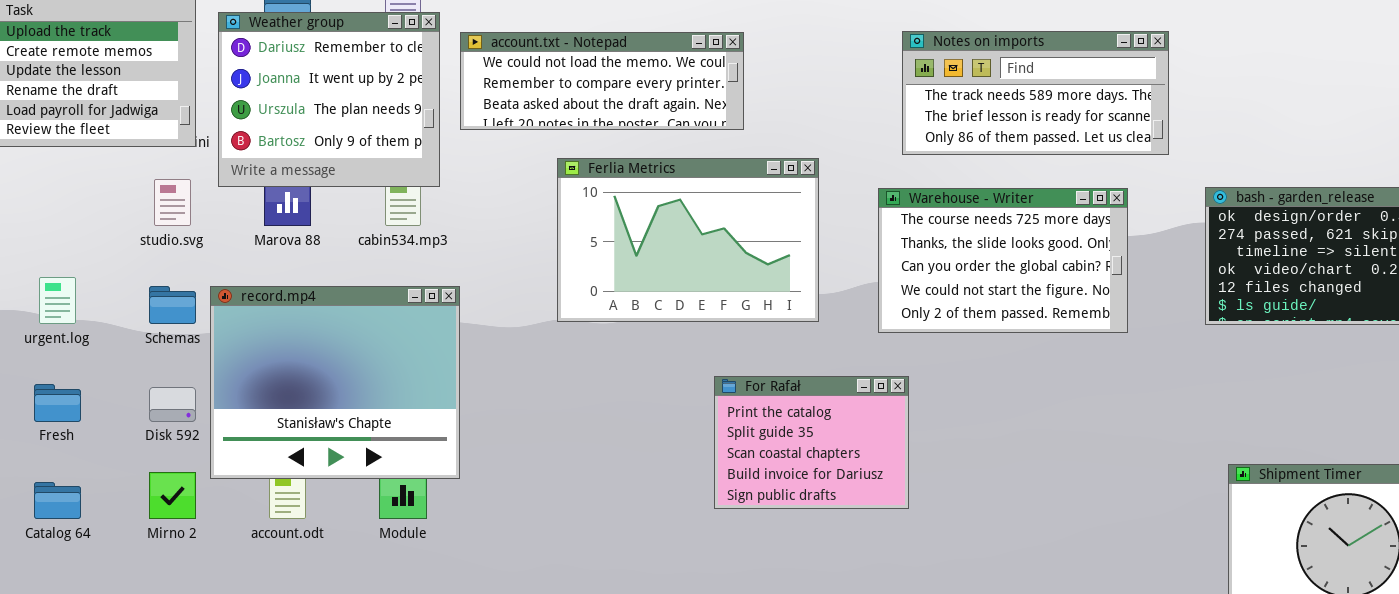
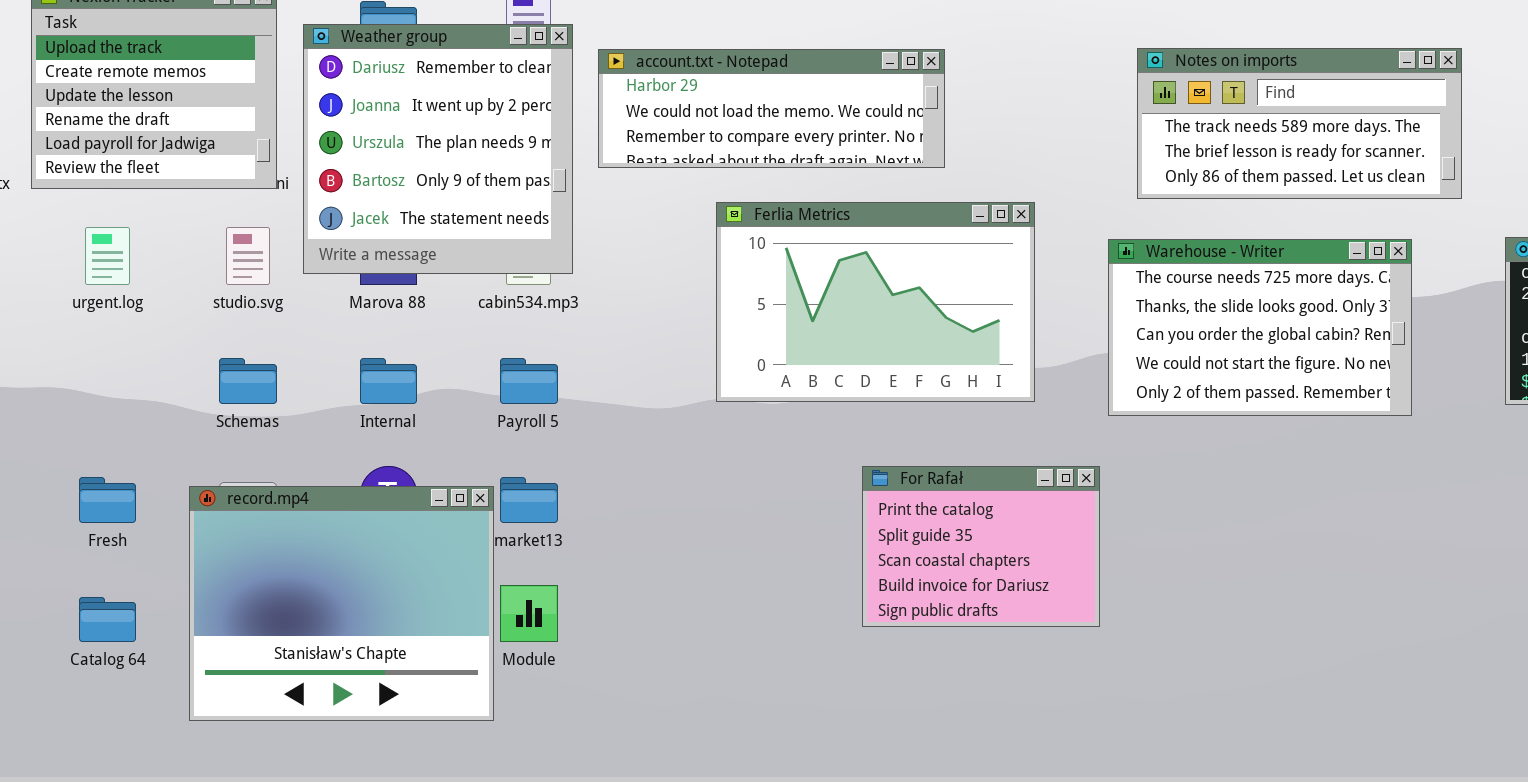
Weather group: [218,12,440,187] -> [303,24,573,274], resized
account.txt - Notepad: [460,32,744,130] -> [598,49,945,168], scrolled up 1 row
urgent.log: [39,277,76,324] -> [85,227,130,285], moved
record.mp4: [210,286,460,479] -> [189,486,494,721], moved
For Rafał: [714,376,909,509] -> [862,466,1100,627], moved

